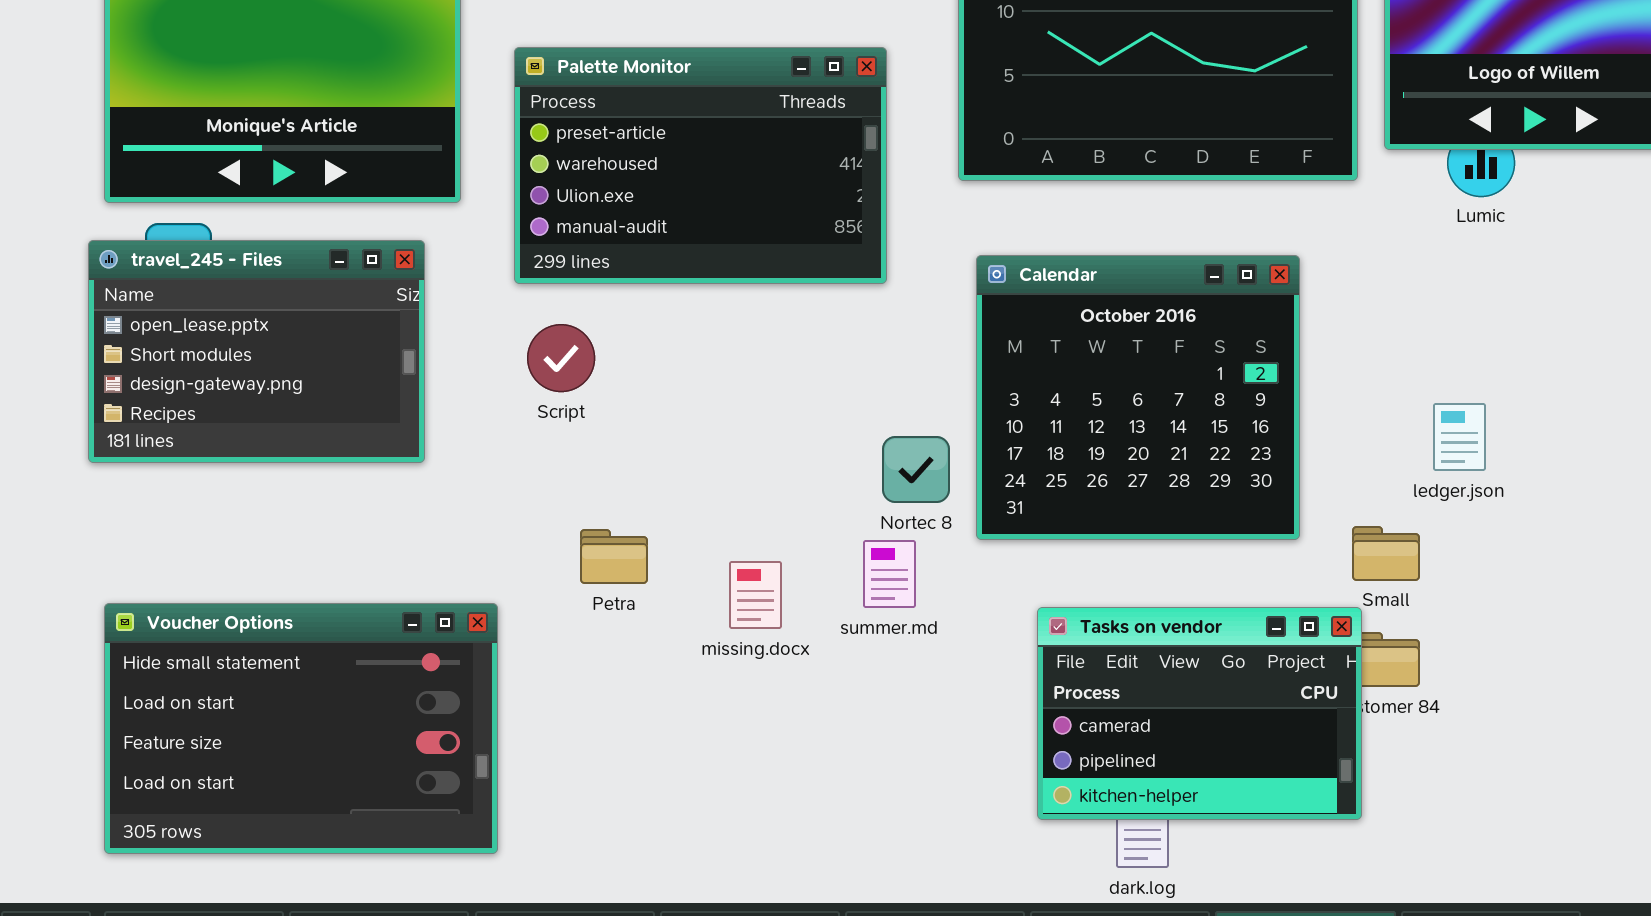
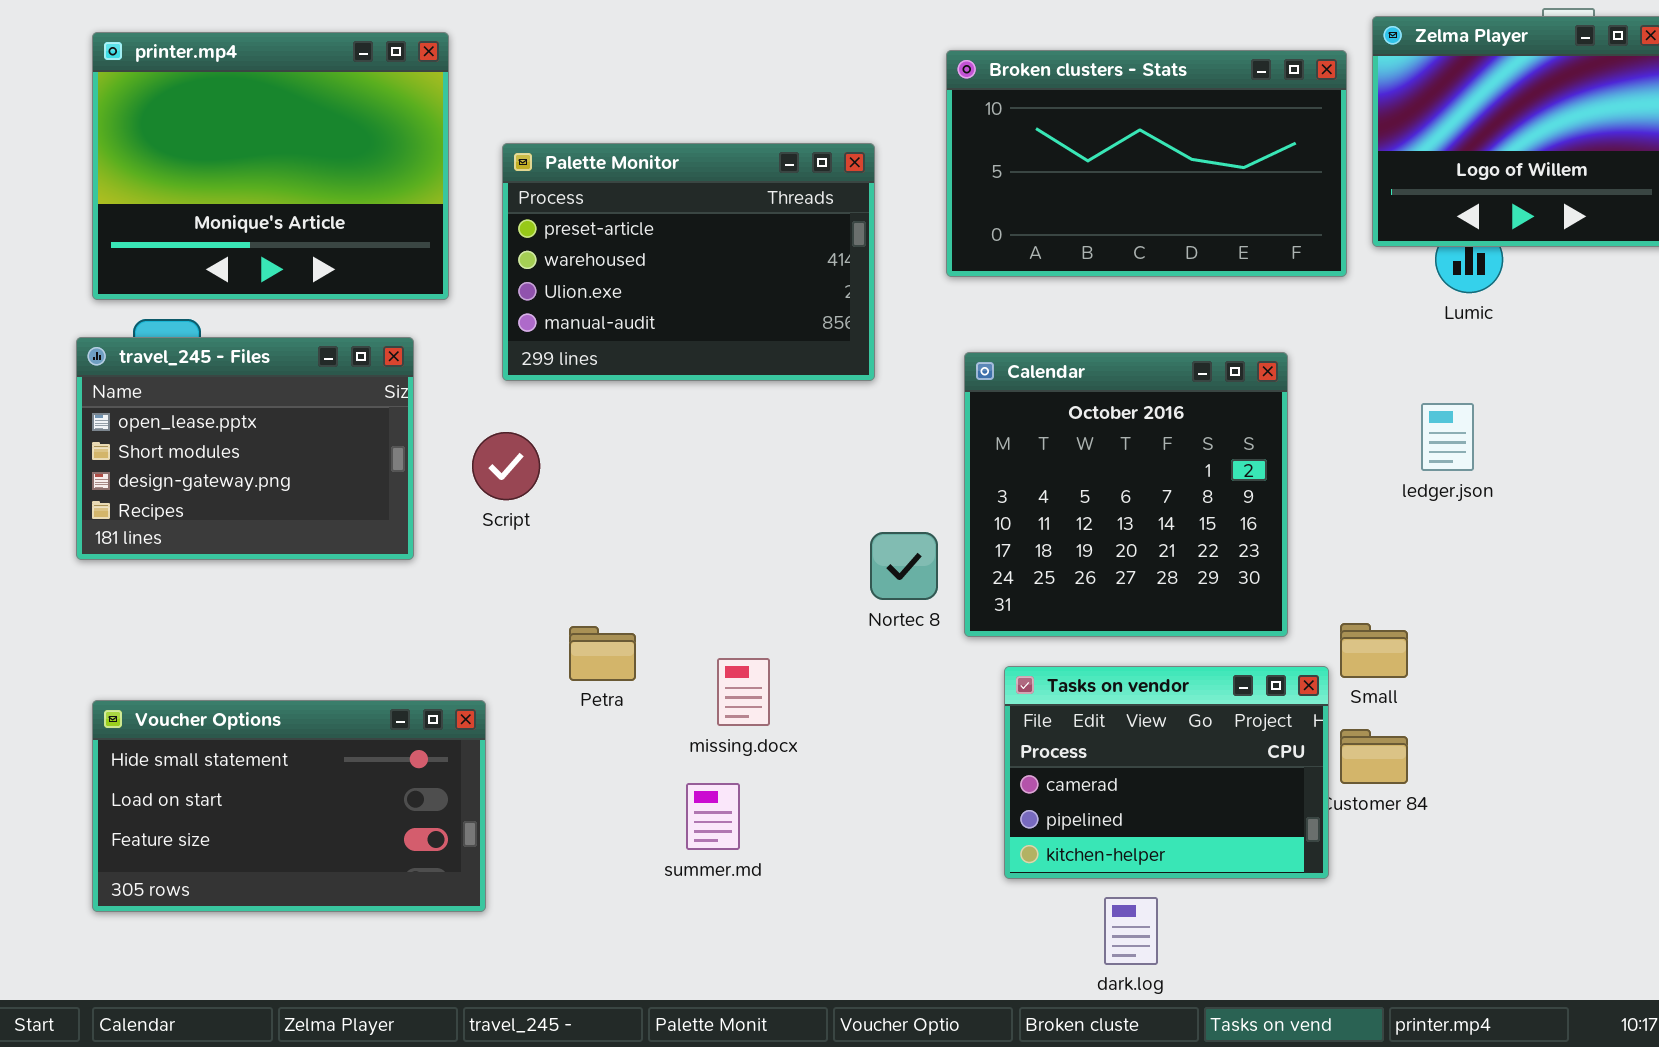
Script: [527,324,595,392] -> [472,432,540,500], moved
ledger.json: [1433,403,1486,471] -> [1421,403,1474,471], moved
summer.md: [863,540,916,608] -> [686,783,740,850], moved
Voucher Options: [104,603,498,854] -> [92,700,486,912], resized
Tasks on vendor: [1037,607,1362,820] -> [1004,666,1329,879], moved

